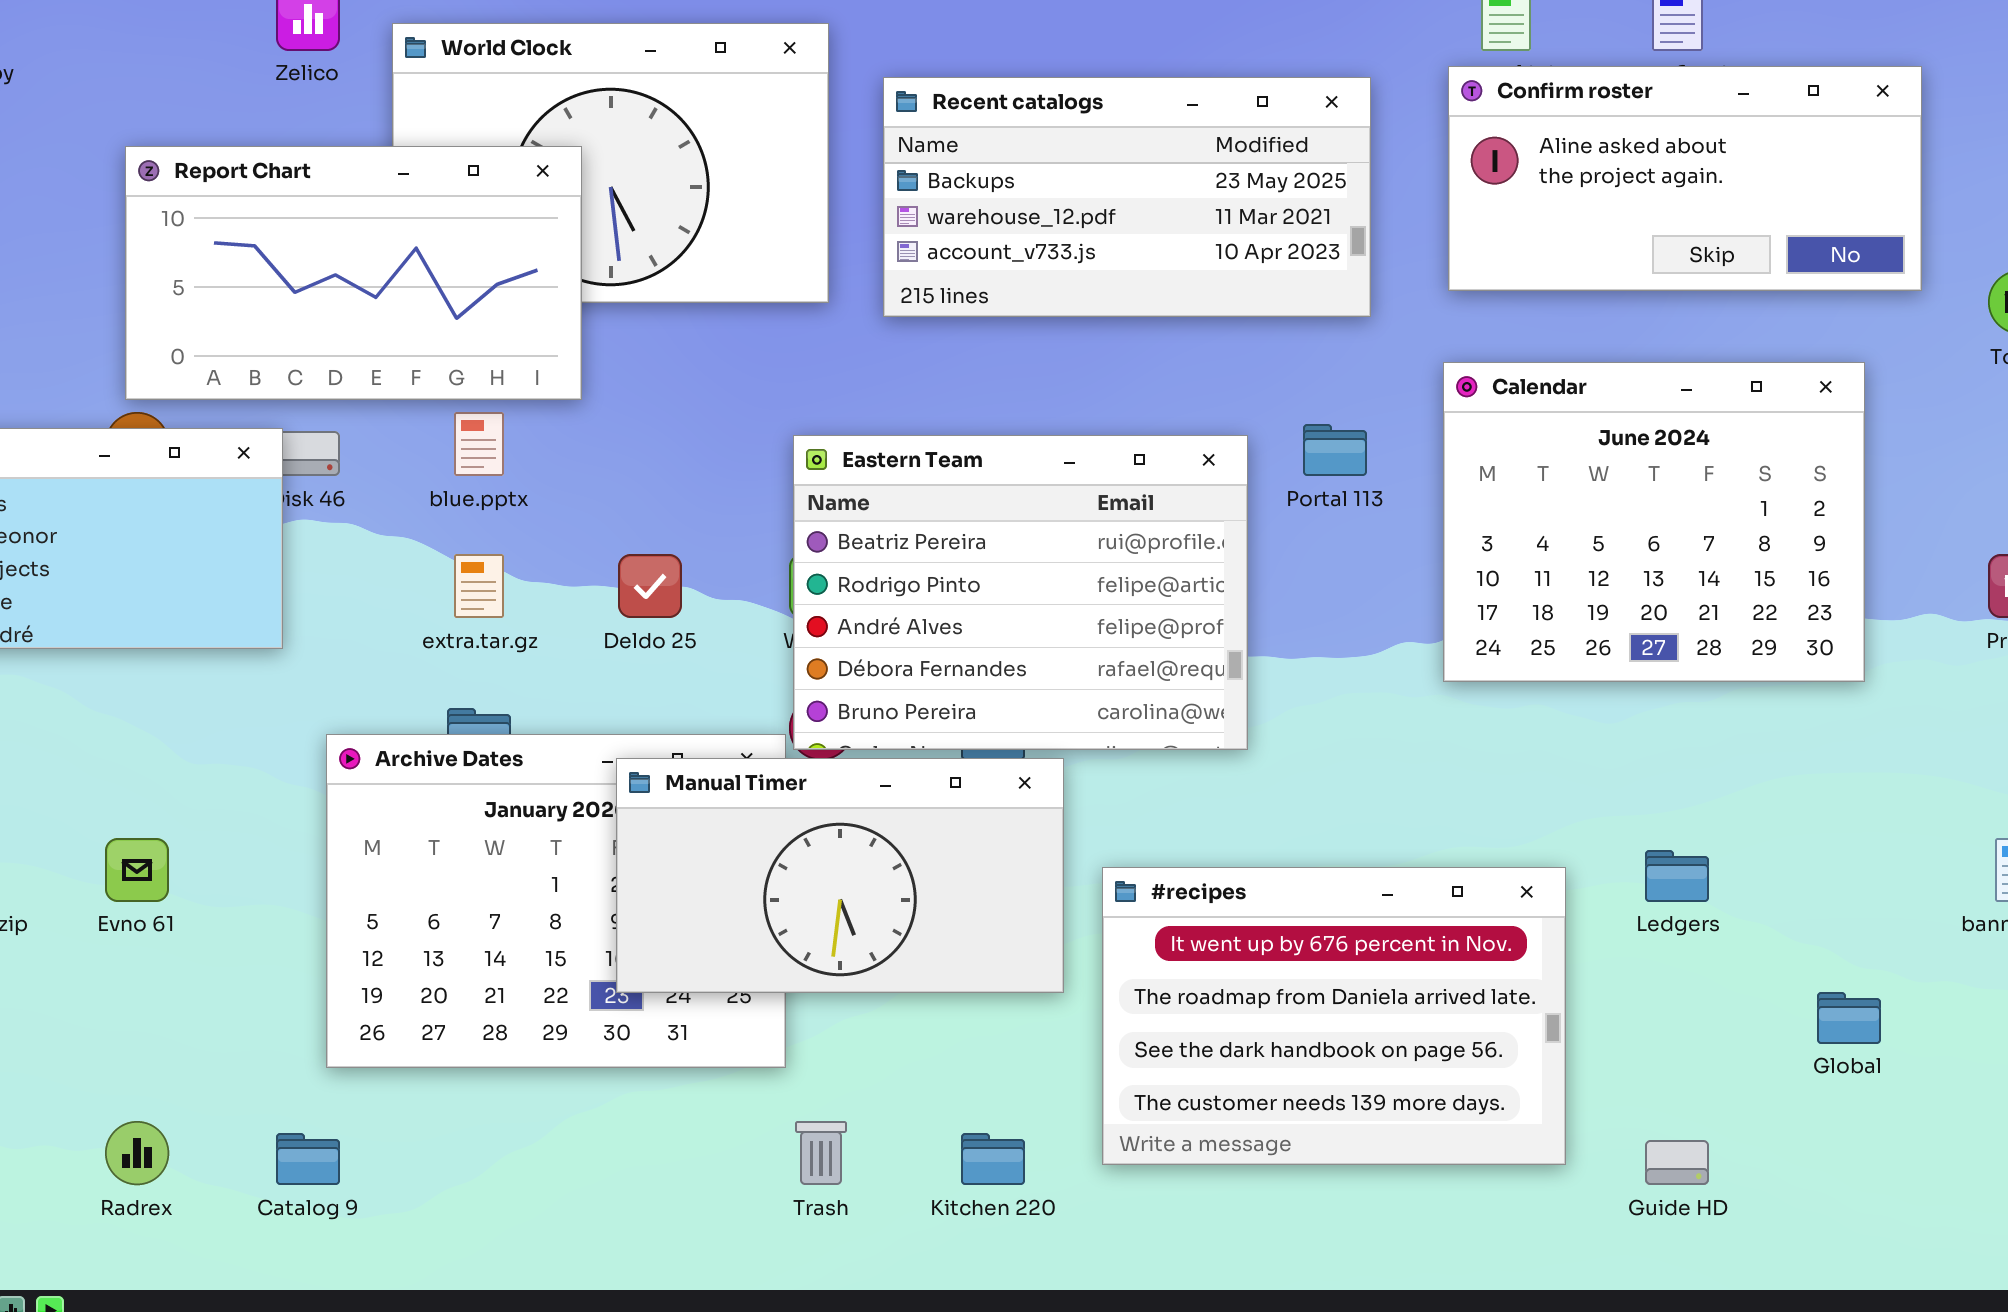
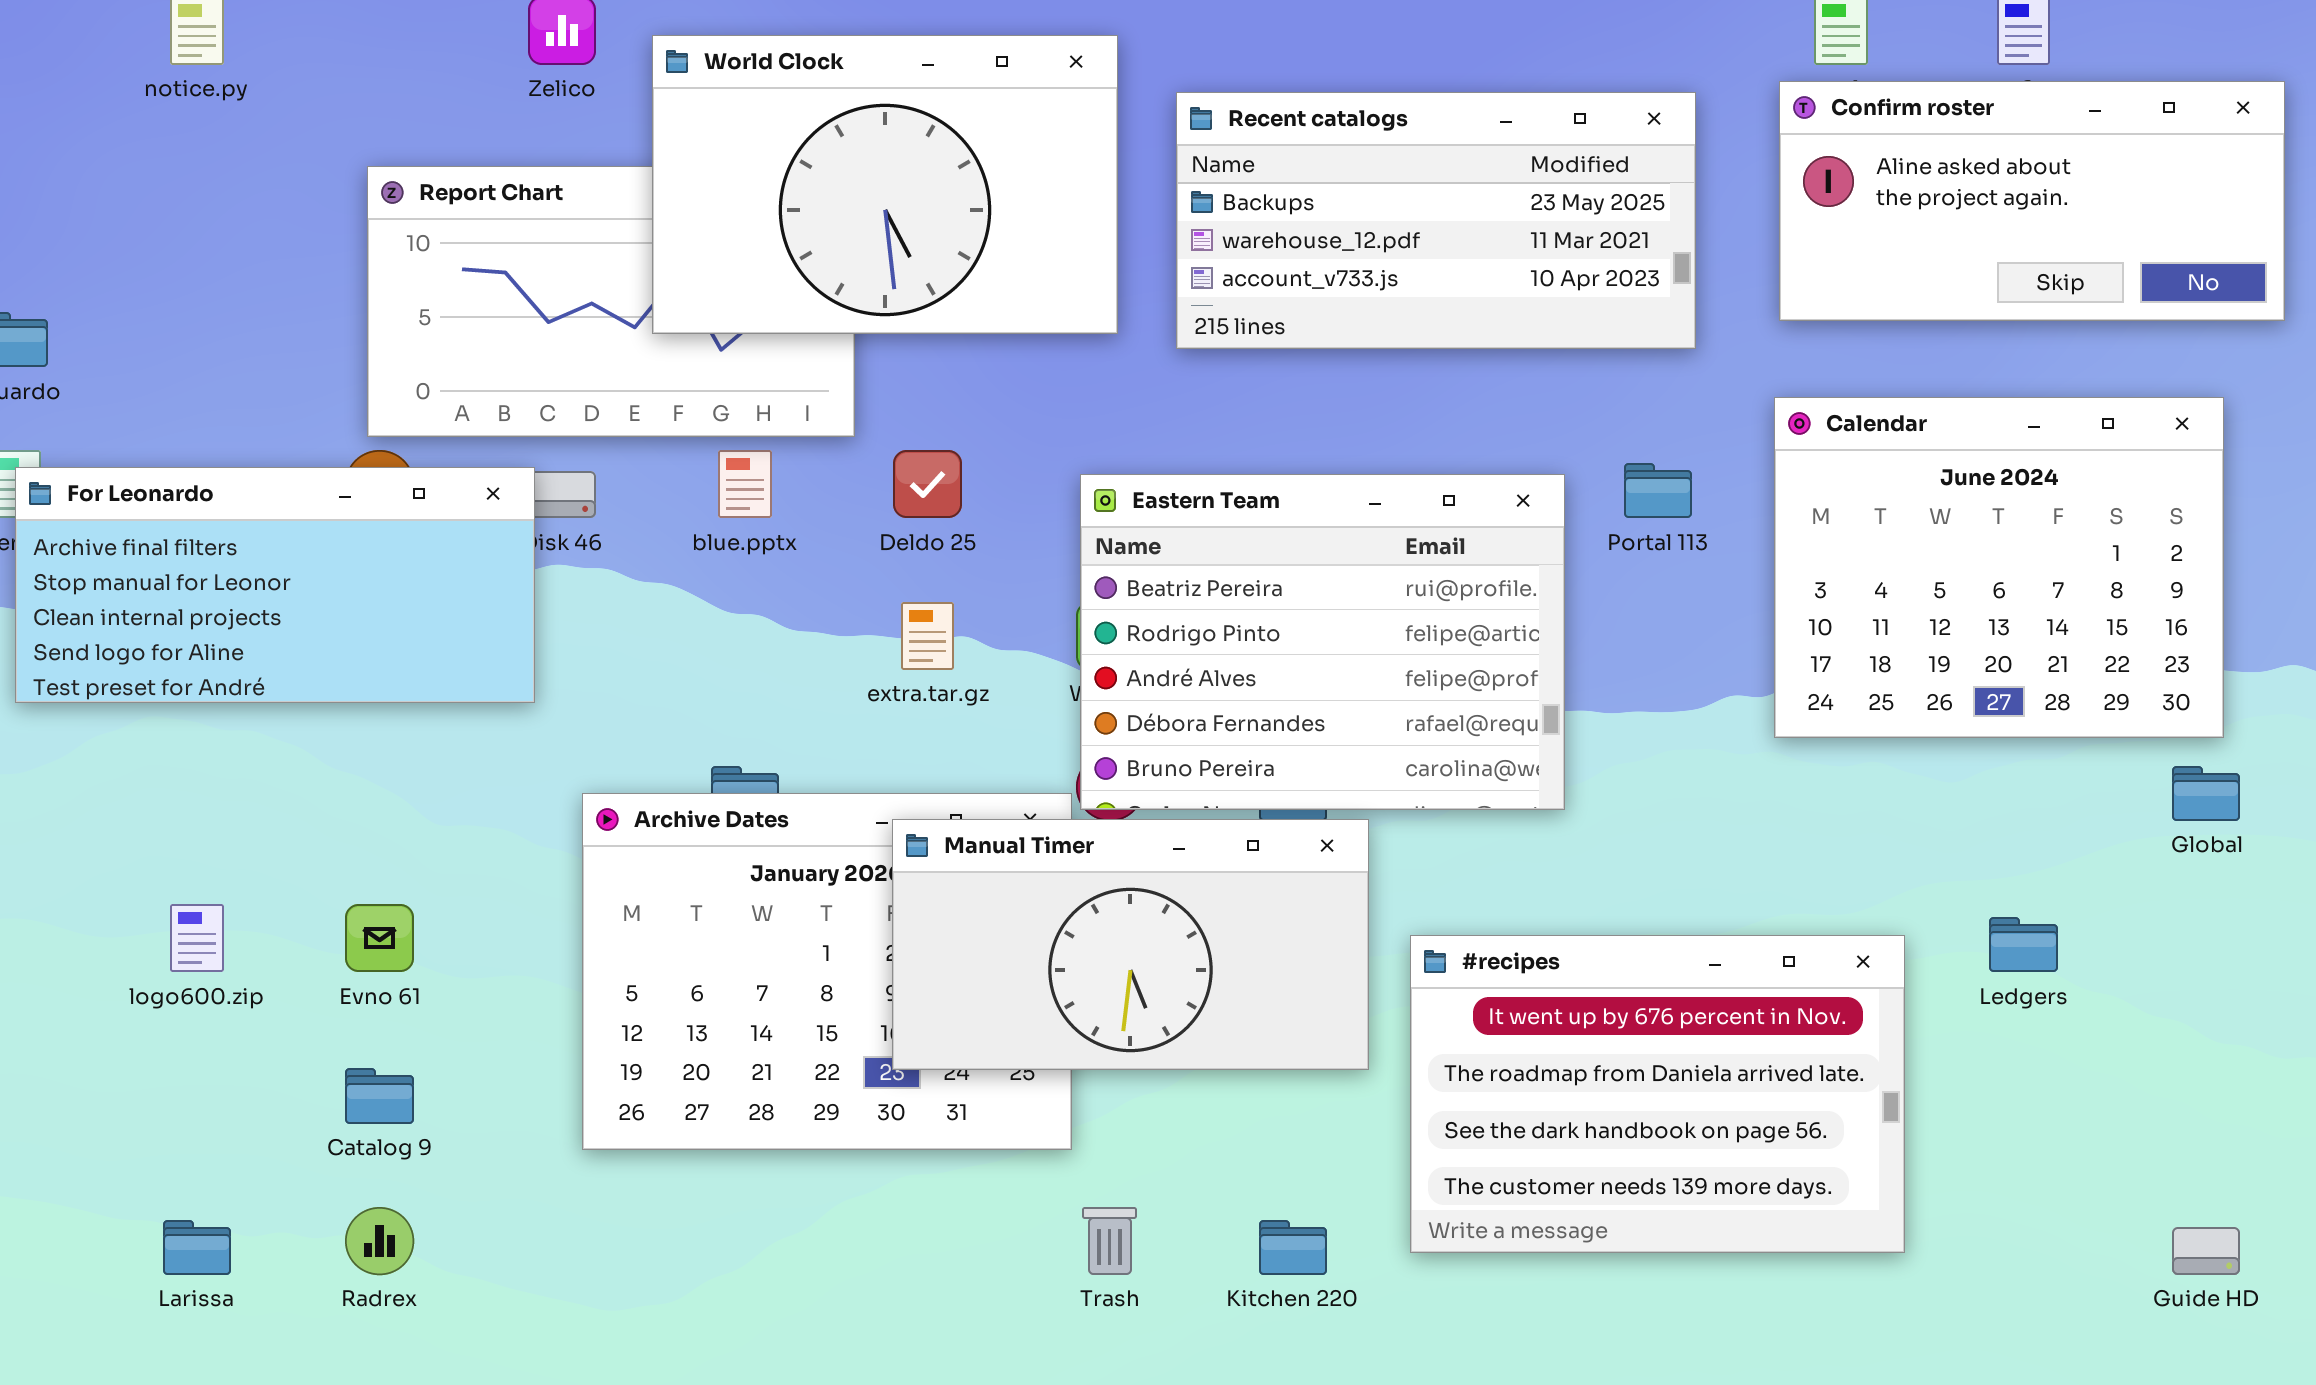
World Clock: [392,23,829,303] -> [652,35,1118,334], raised
extra.tar.gz: [454,554,504,618] -> [901,602,954,670], moved
Deldo 25: [618,554,682,618] -> [893,450,962,518], moved
Global: [1817,992,1881,1044] -> [2172,766,2240,821], moved
Catalog 9: [276,1133,340,1185] -> [345,1068,414,1124], moved
Guide HD: [1645,1140,1709,1185] -> [2172,1227,2240,1275], moved

